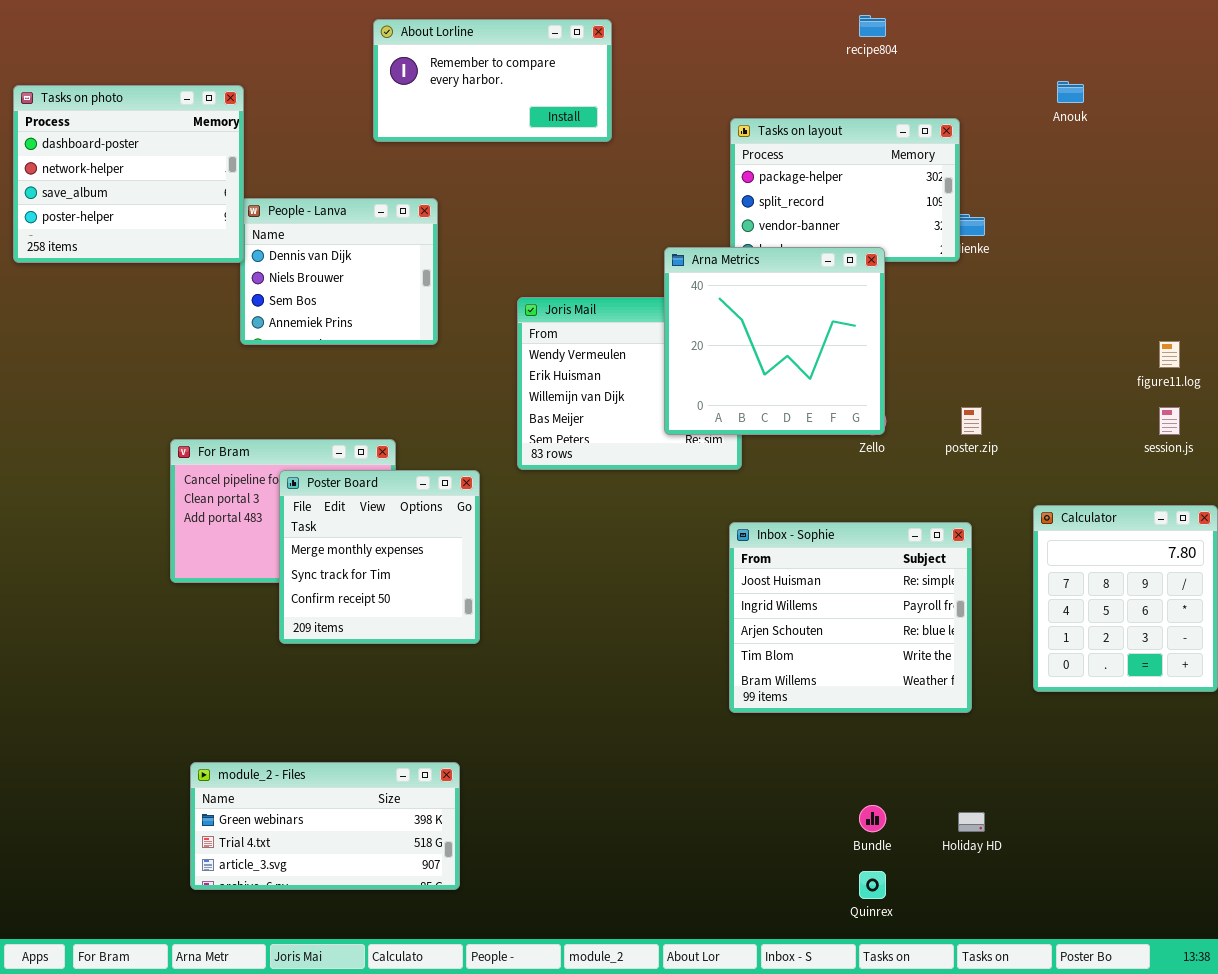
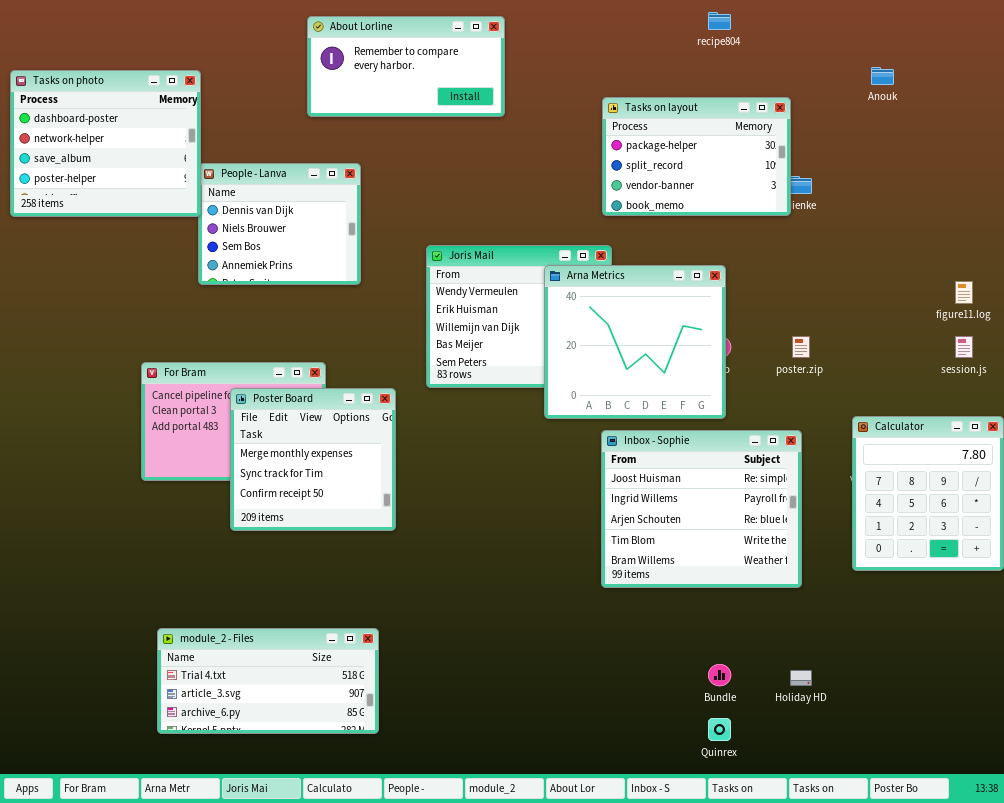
Arna Metrics: [664,247,885,435] -> [544,265,726,419], moved
module_2 - Files: [190,762,460,890] -> [157,628,379,734], scrolled down 1 row

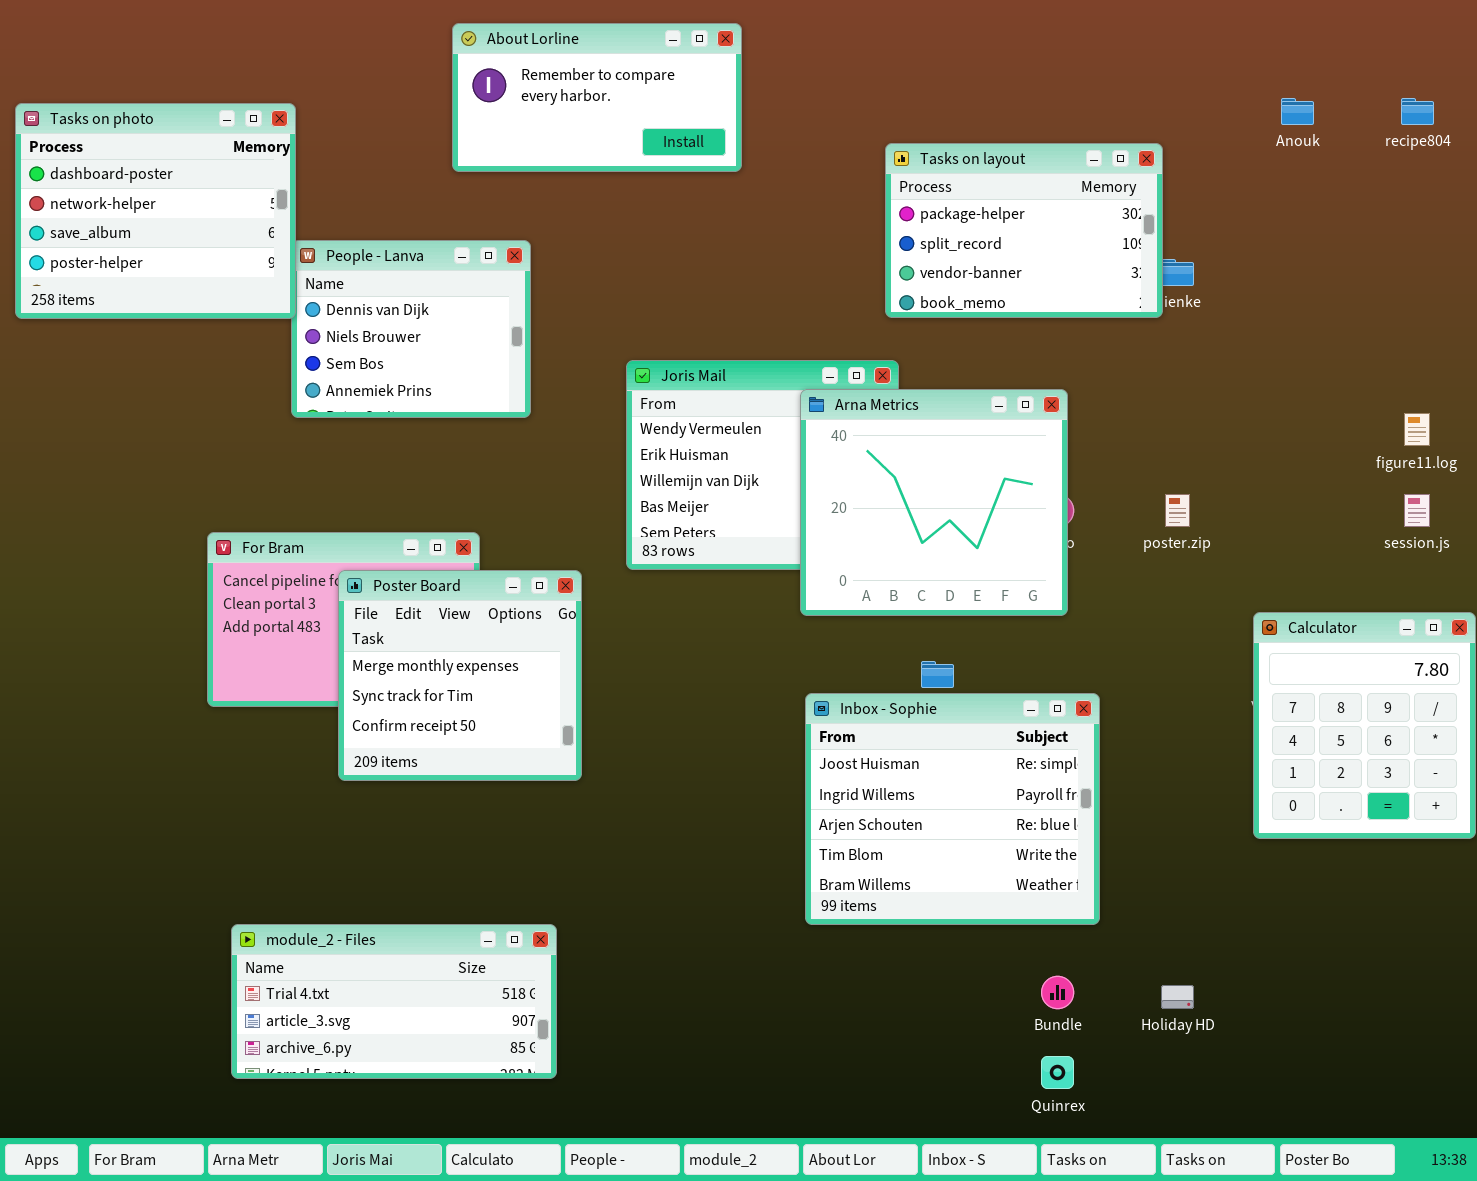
recipe804: [708,12,731,30] -> [1401,98,1434,125], moved
Inbox - Sophie: [601,430,802,588] -> [805,693,1100,925], moved

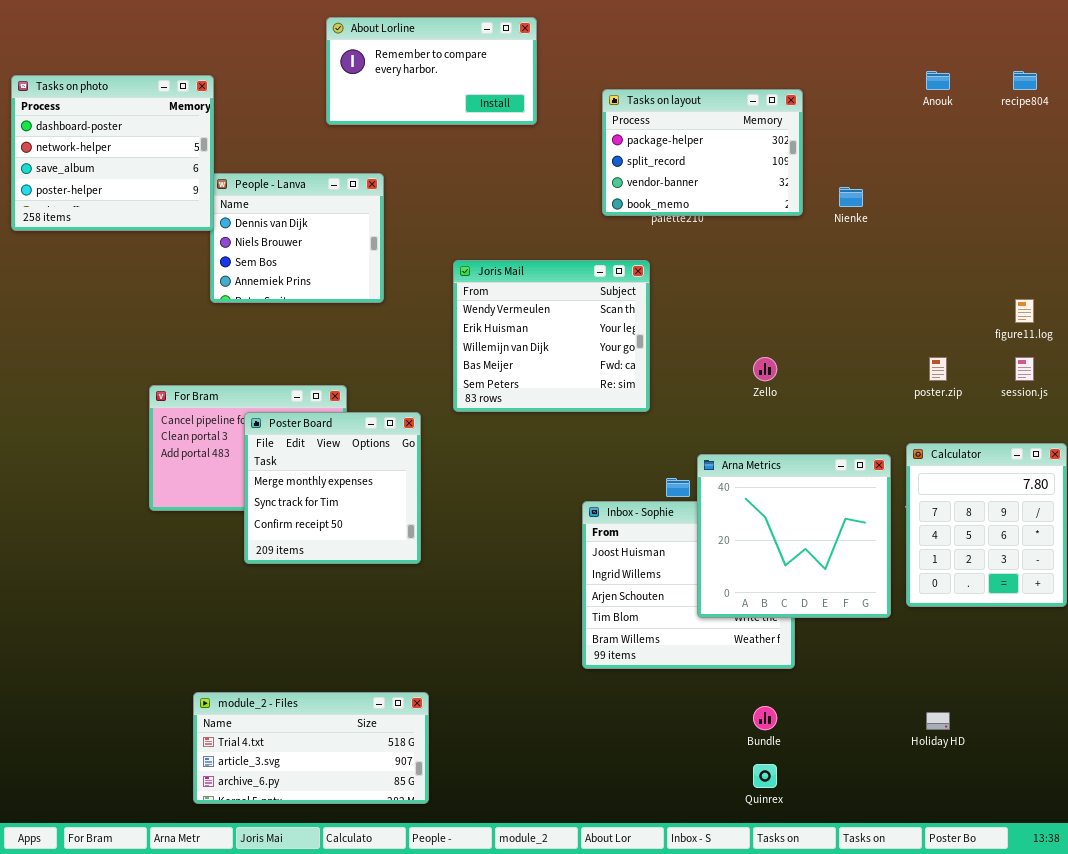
Tasks on layout: [885,143,1163,318] -> [602,89,803,216], moved
Arna Metrics: [800,389,1068,616] -> [697,454,891,618], moved
poster.zip: [1165,494,1190,527] -> [929,357,947,381], moved
module_2 - Files: [231,924,557,1079] -> [193,692,429,804], moved
Holiday HD: [1161,985,1194,1009] -> [926,712,950,730], moved

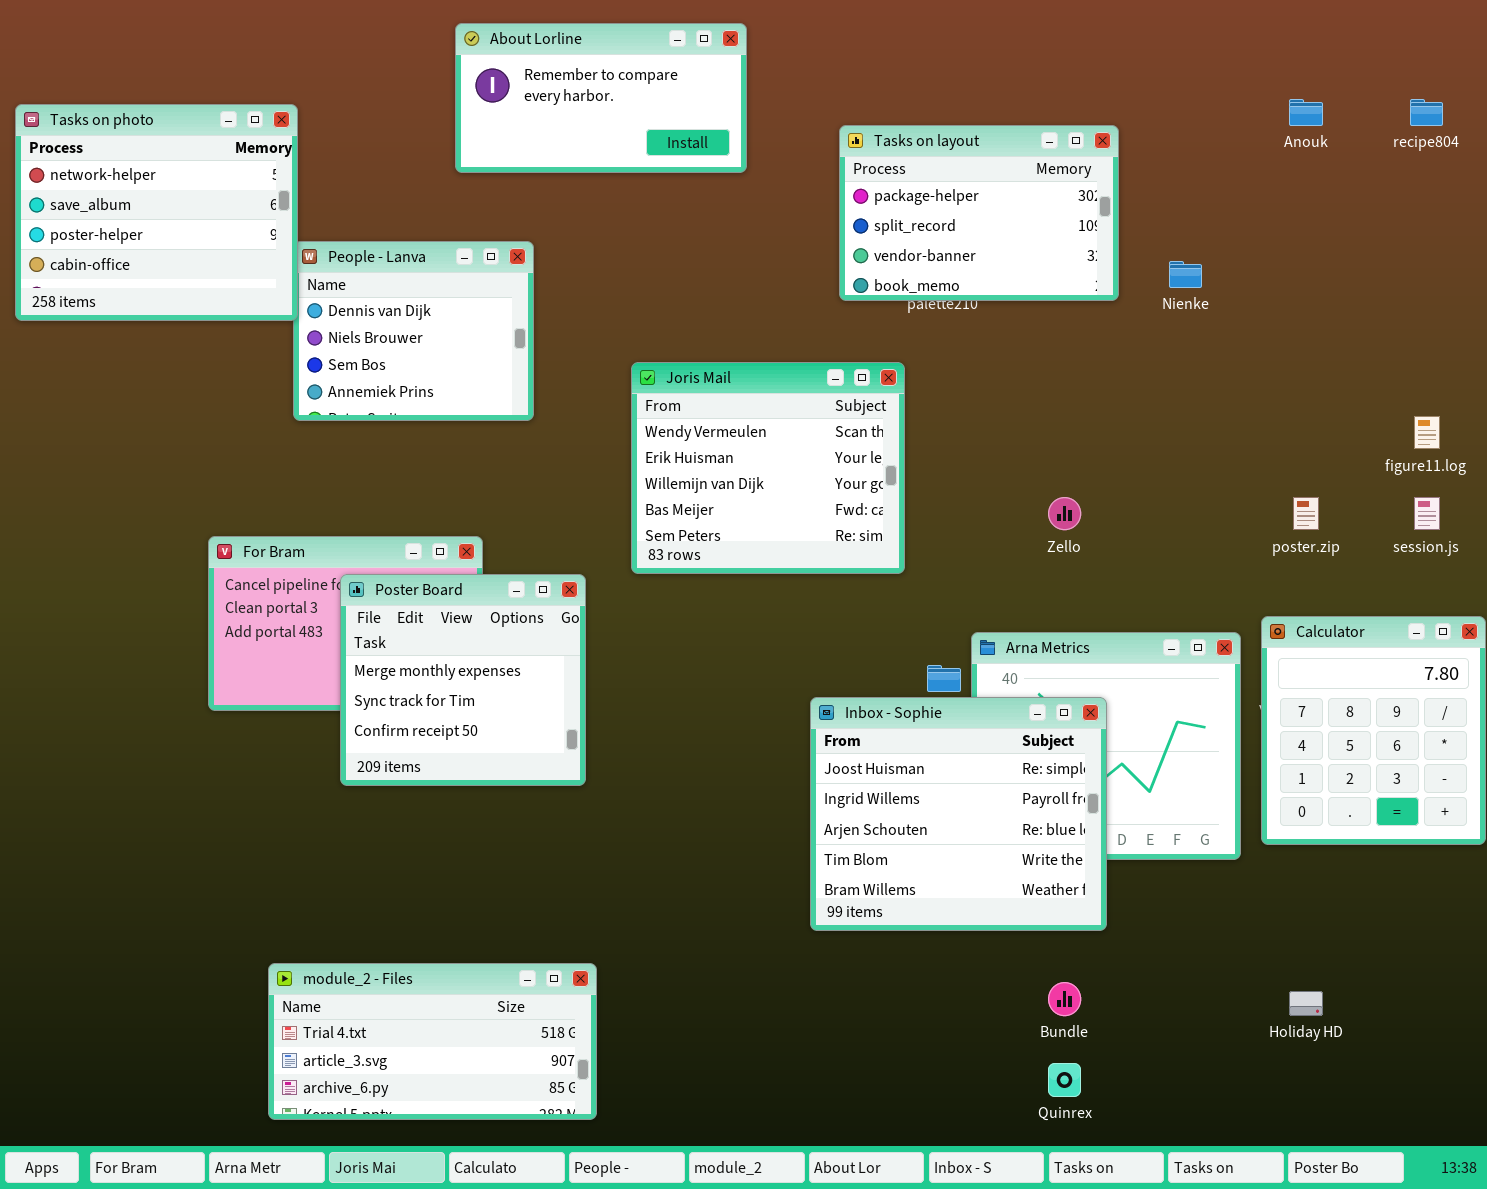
Tasks on photo: [11,75,214,231] -> [15,104,298,321], scrolled down 1 row
Inbox - Sophie: [582,501,795,669] -> [810,697,1107,931], raised

